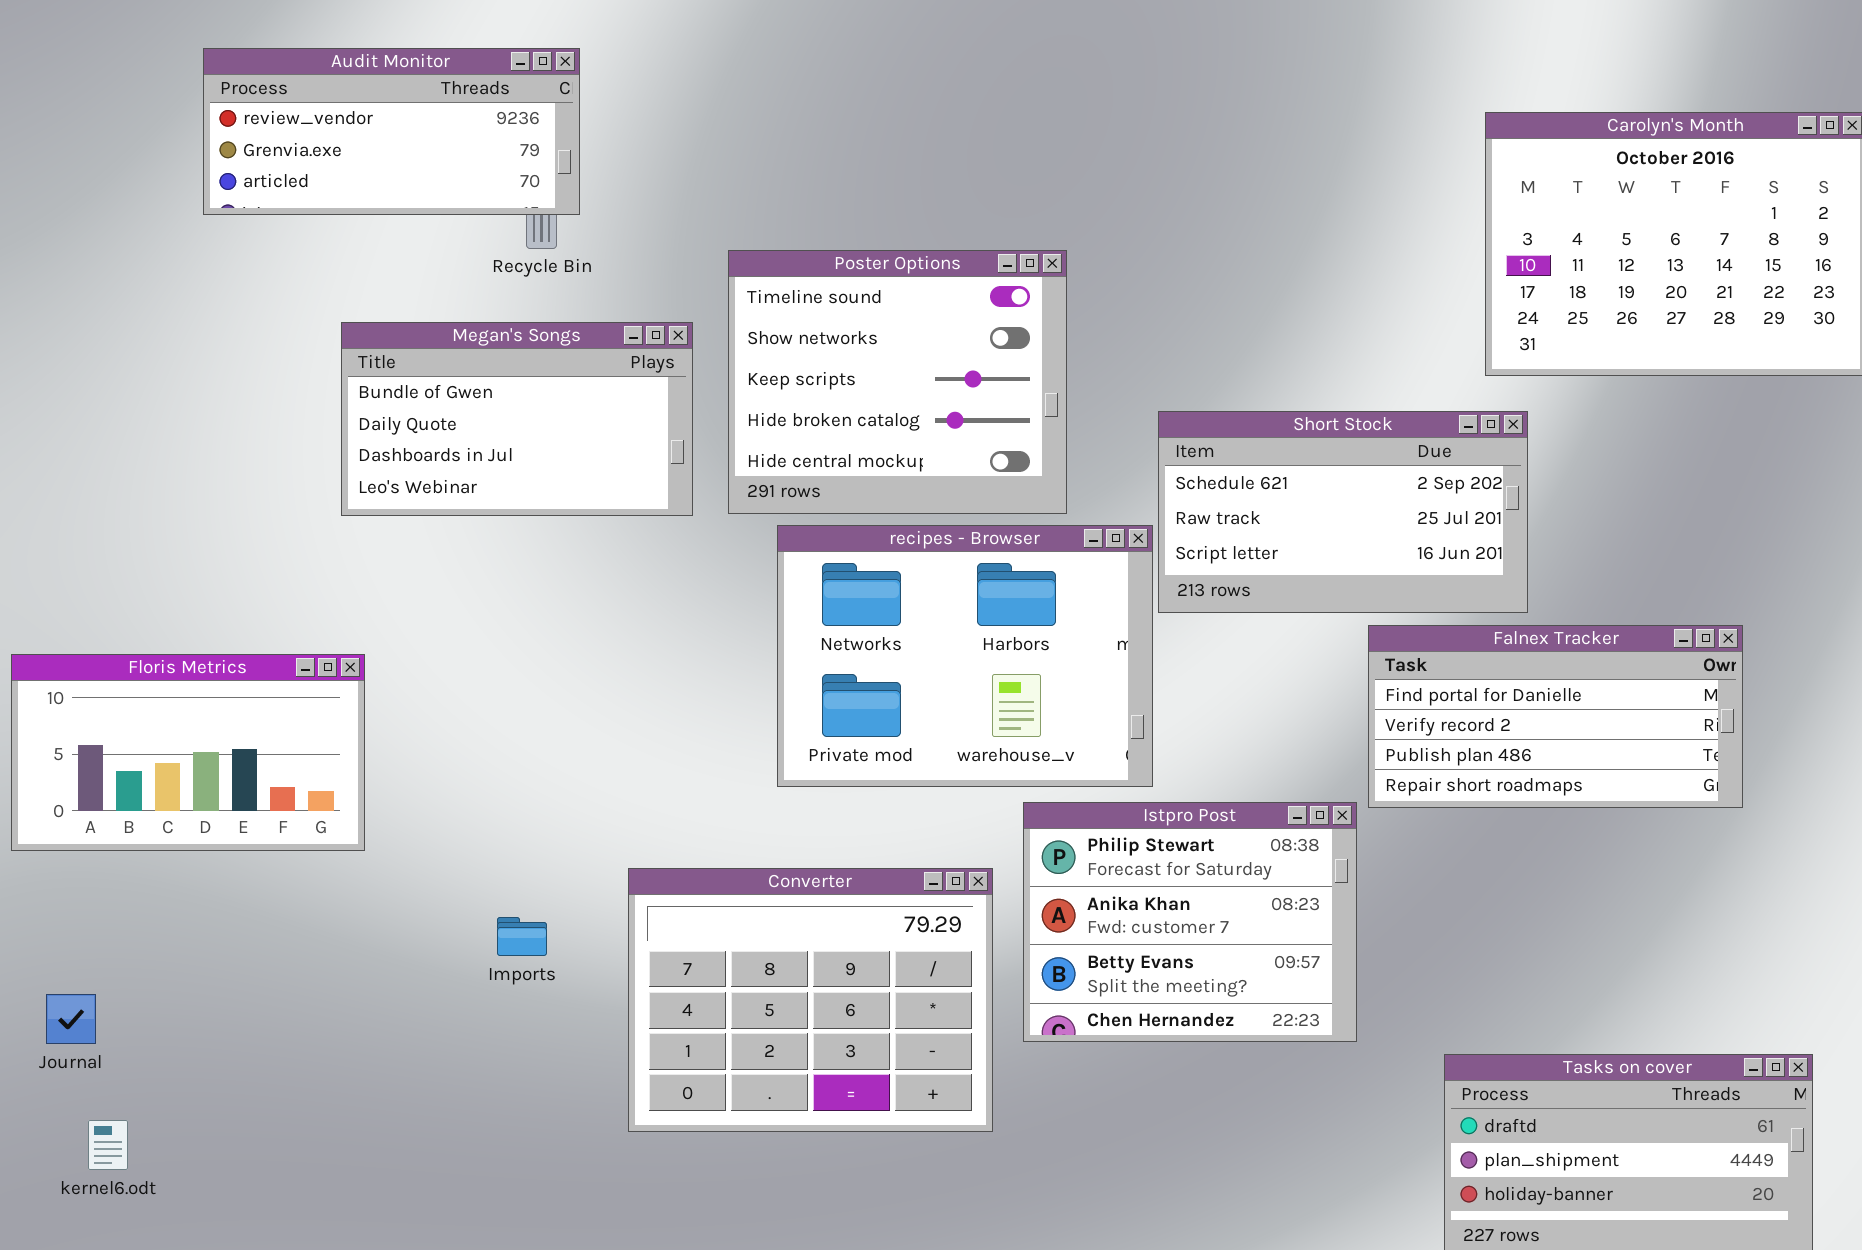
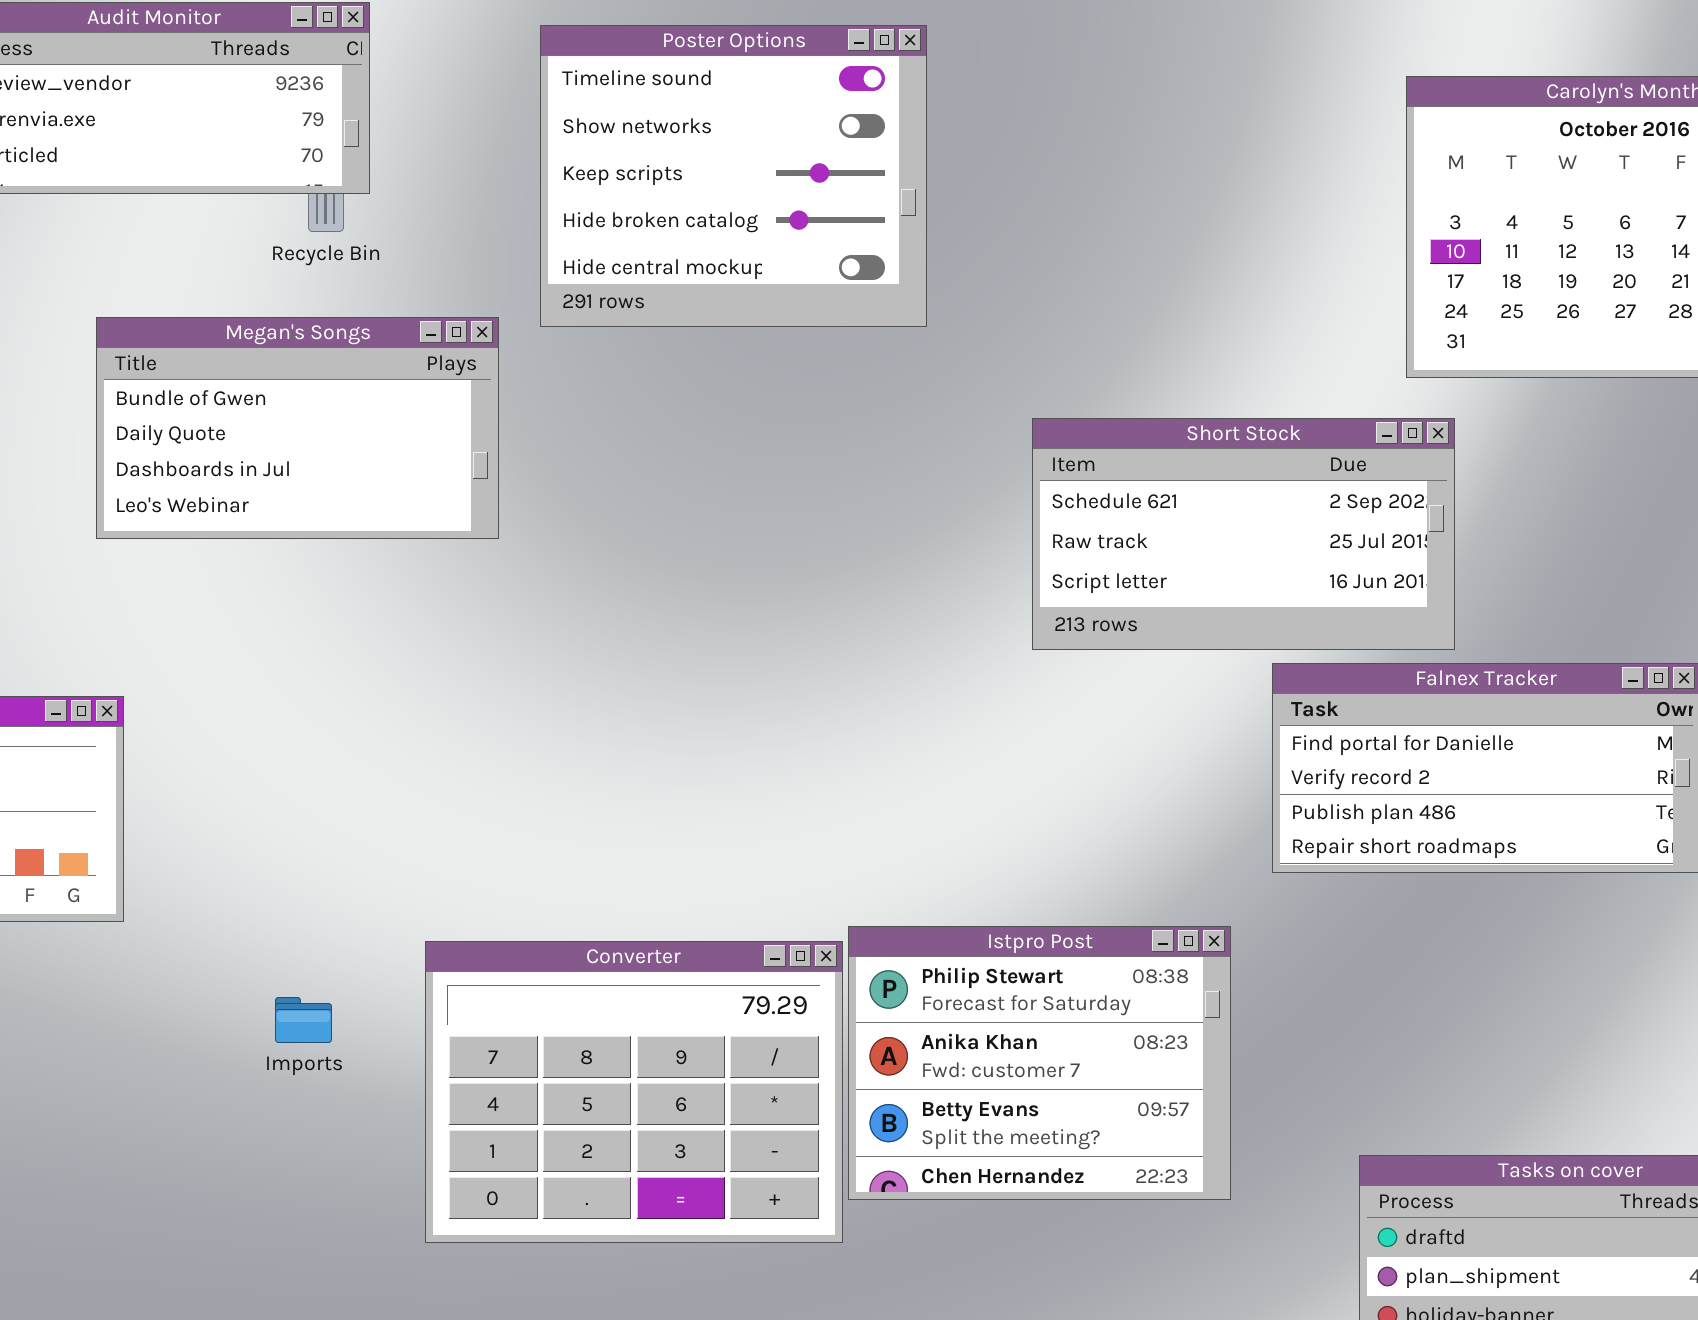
Poster Options: [728,250,1067,514] -> [540,25,927,327], moved
recipes - Browser: [777,525,1153,787] -> none, closed
Istpro Post: [1023,802,1357,1042] -> [848,926,1231,1200], moved

